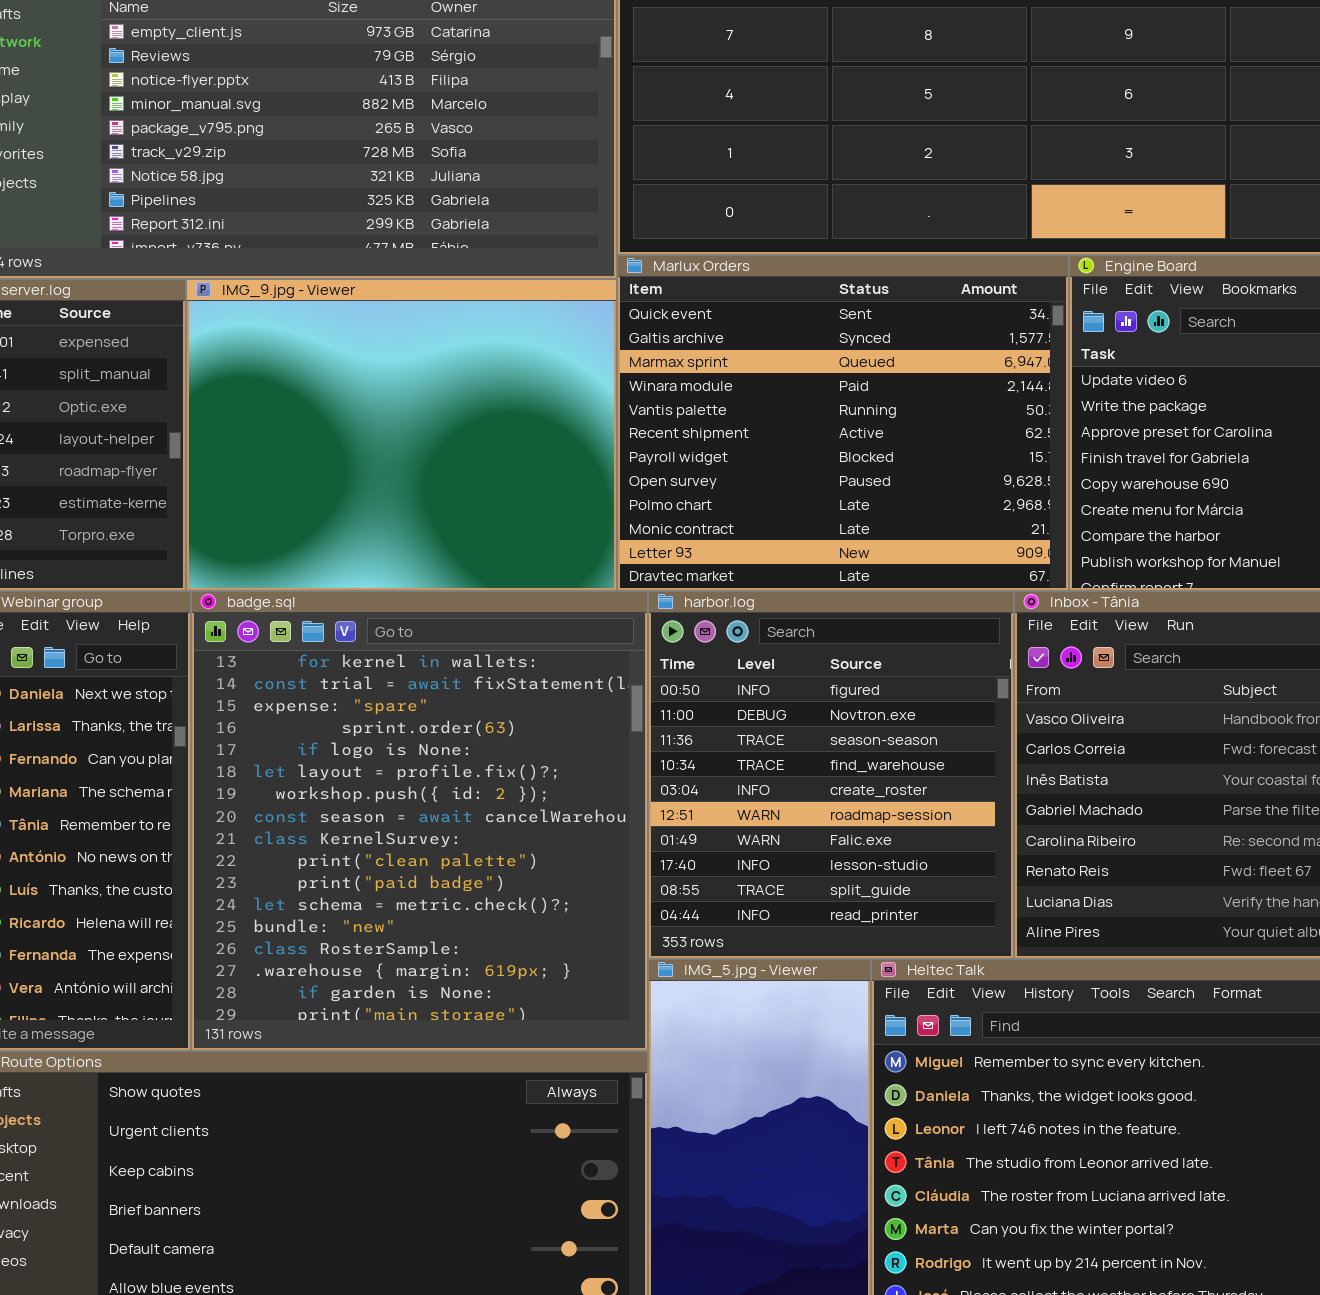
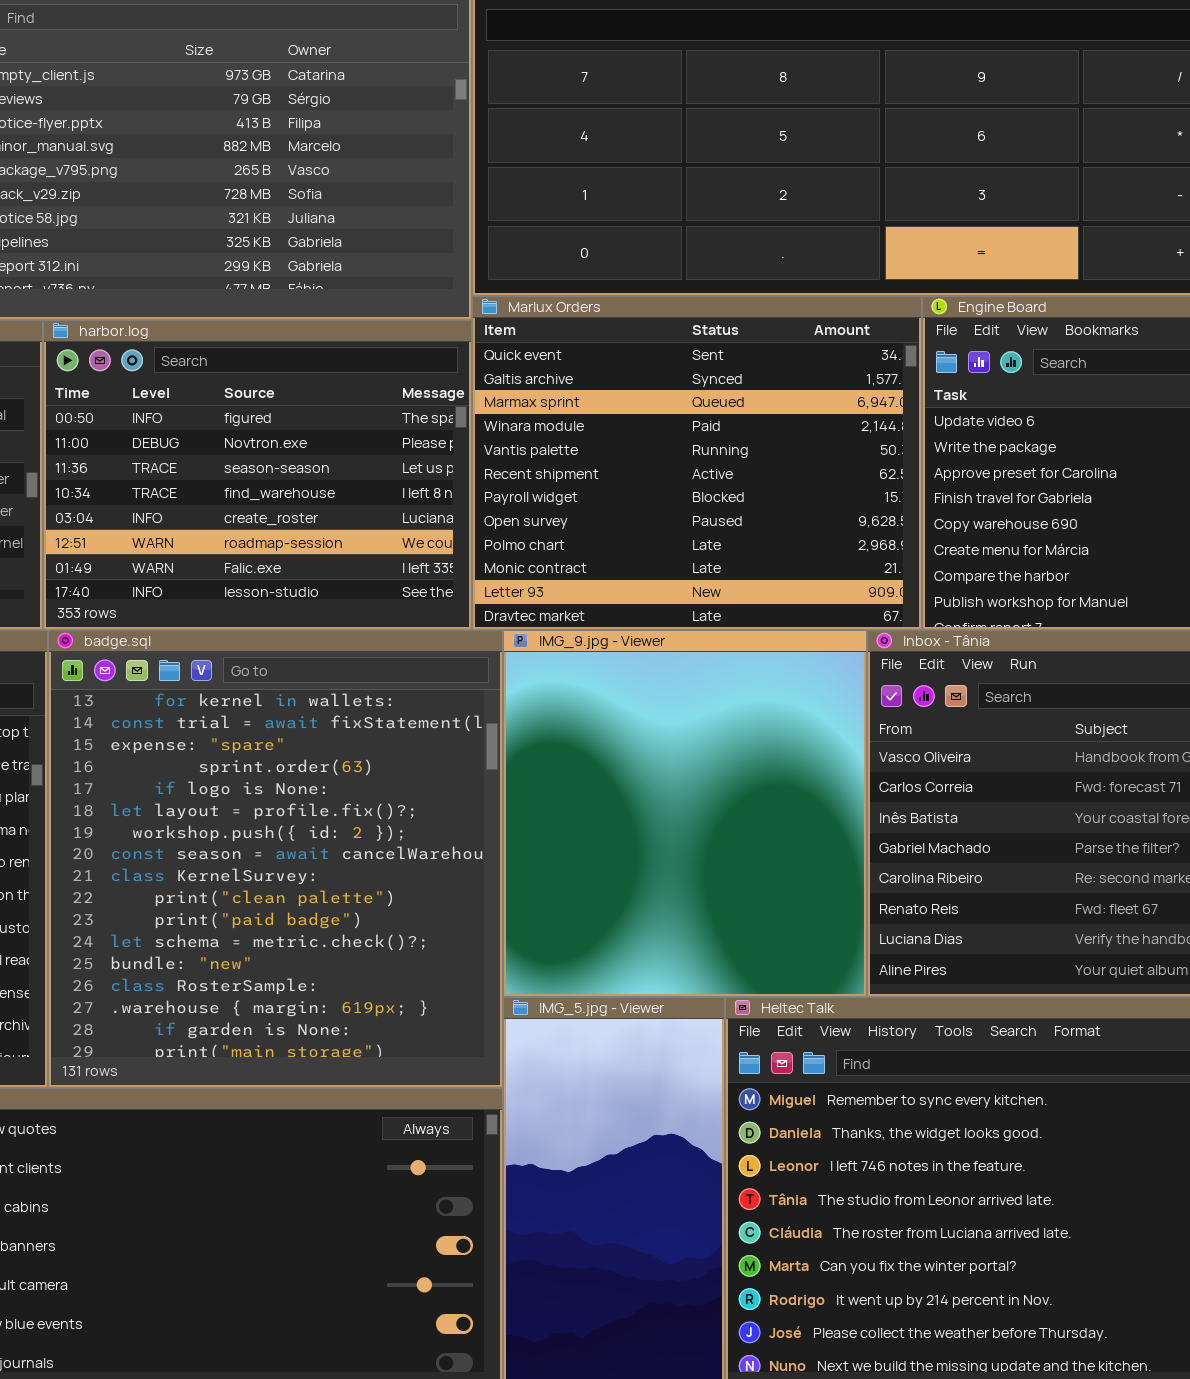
IMG_9.jpg - Viewer: [186,279,617,591] -> [503,630,867,997], moved, resized
harbor.log: [648,591,1014,959] -> [43,320,472,630], moved, resized

